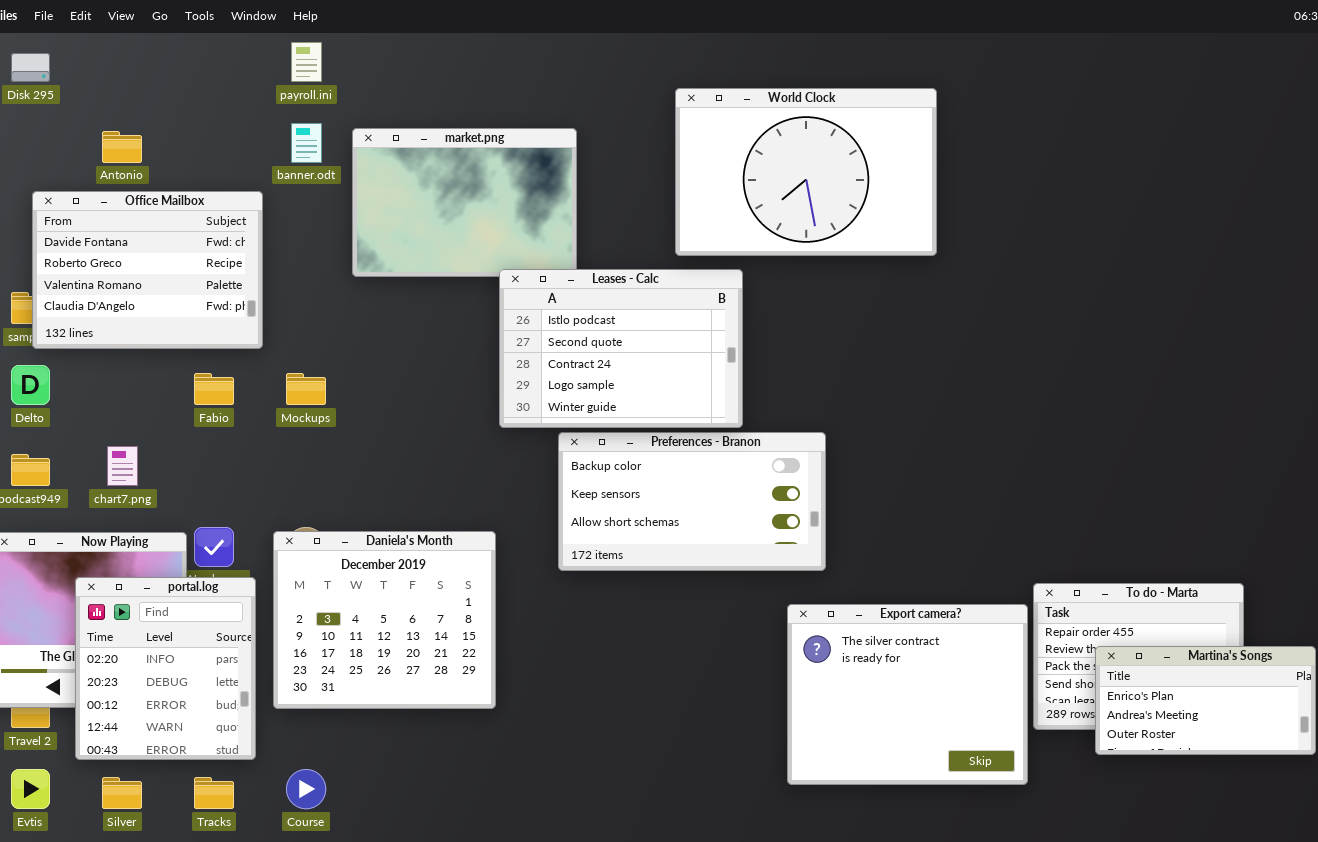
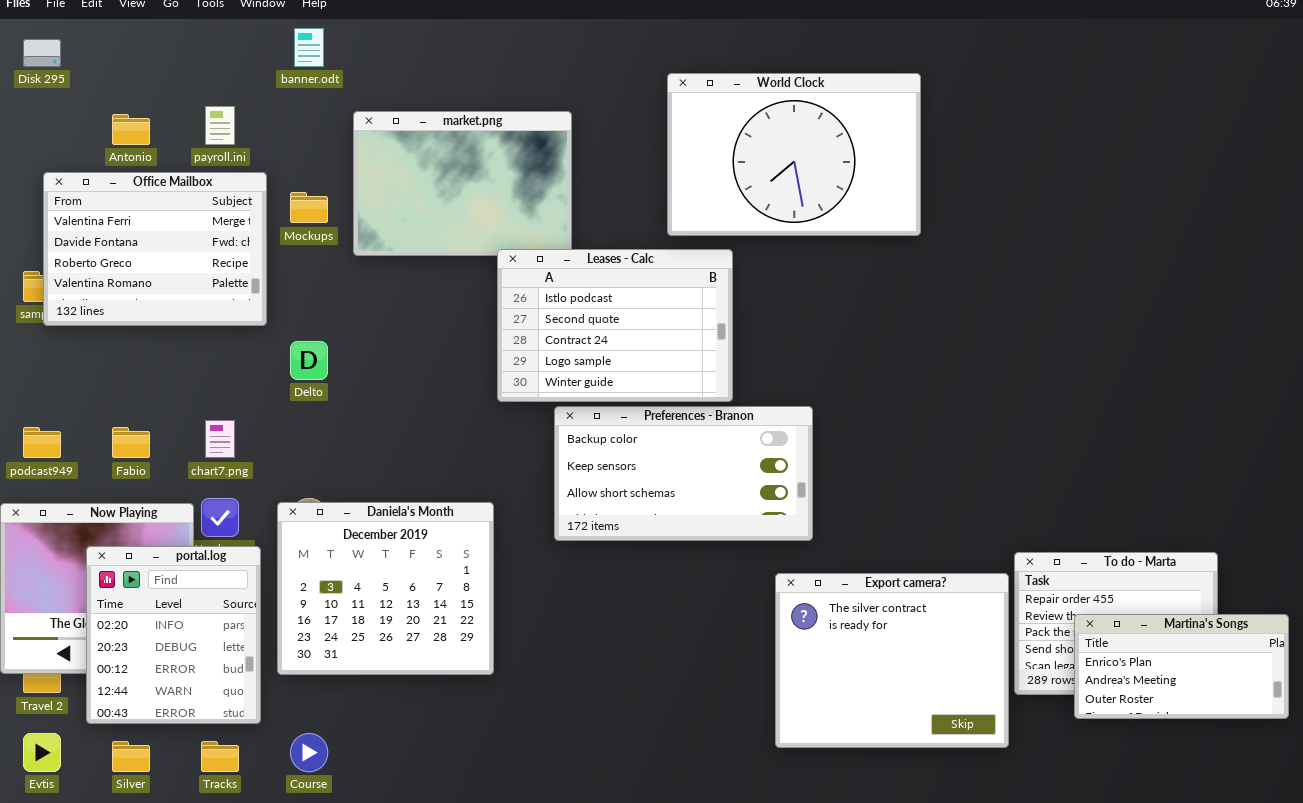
payroll.ini: [291,42,322,82] -> [205,106,235,145], moved
banner.odt: [291,123,322,163] -> [294,28,324,67], moved
Office Mailbox: [32,191,263,349] -> [43,172,267,326], scrolled up 1 row
Delto: [11,365,50,405] -> [290,341,328,380], moved
Fabio: [194,373,234,405] -> [112,427,150,458], moved
Mockups: [286,373,326,405] -> [290,192,328,223], moved
chart7.png: [107,446,138,486] -> [205,420,235,458], moved

